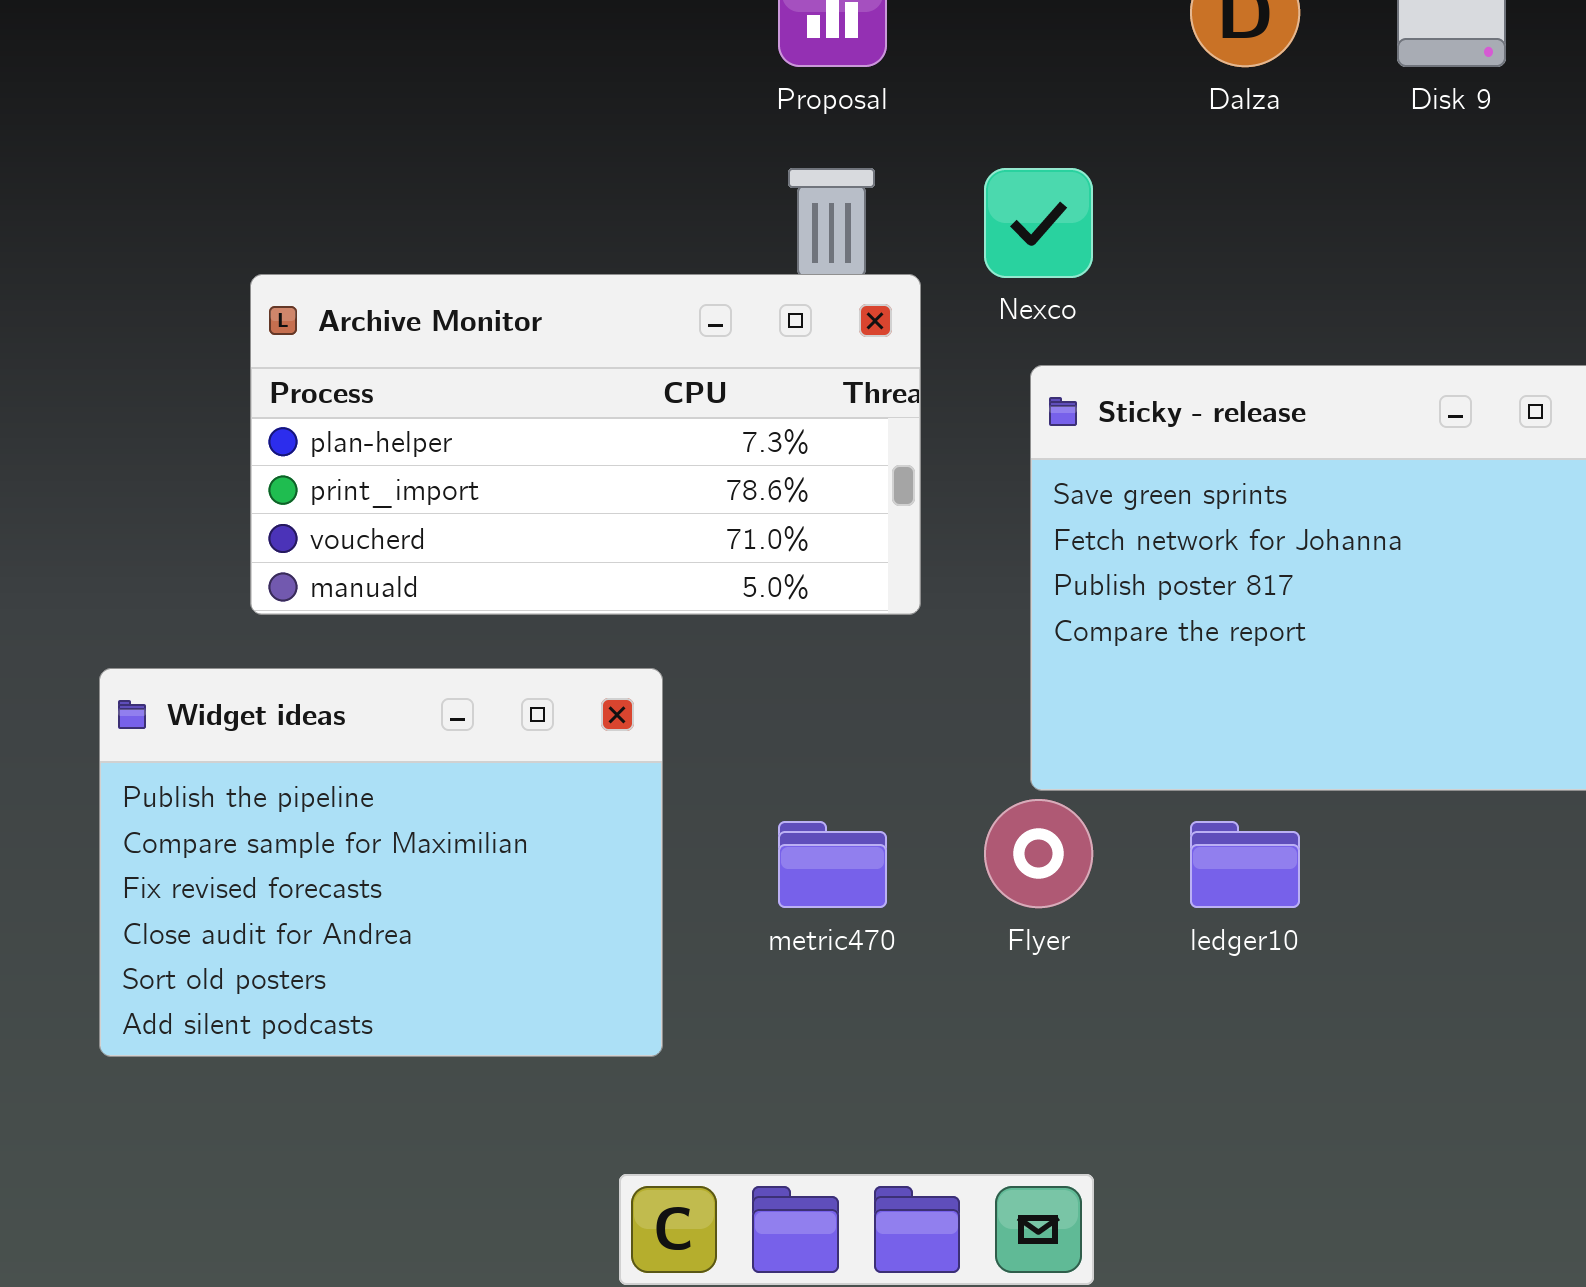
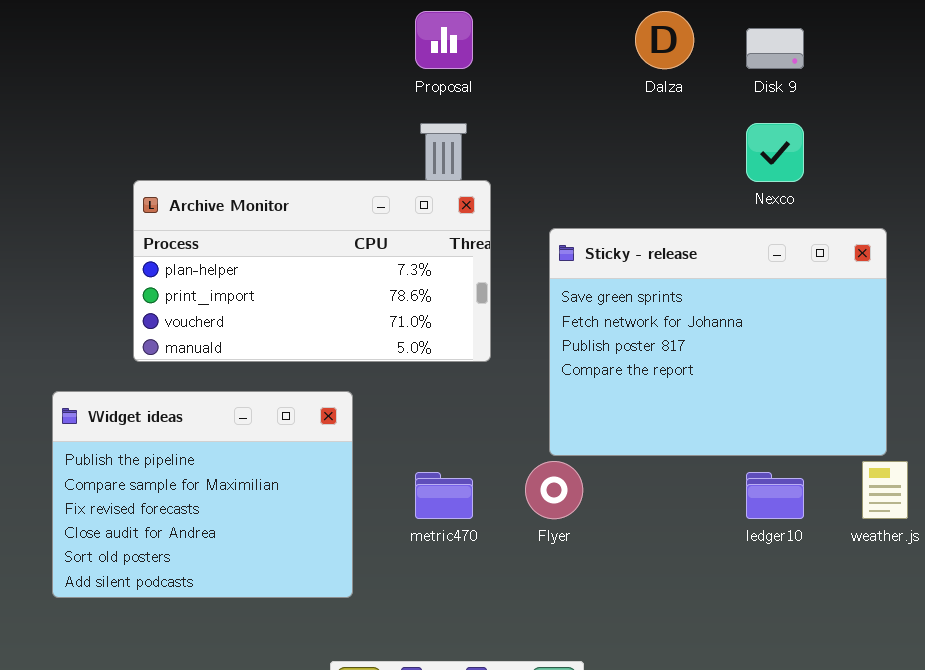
Nexco: [984,168,1093,278] -> [746,123,804,182], moved
ledger10: [1190,821,1300,908] -> [746,472,804,519], moved

